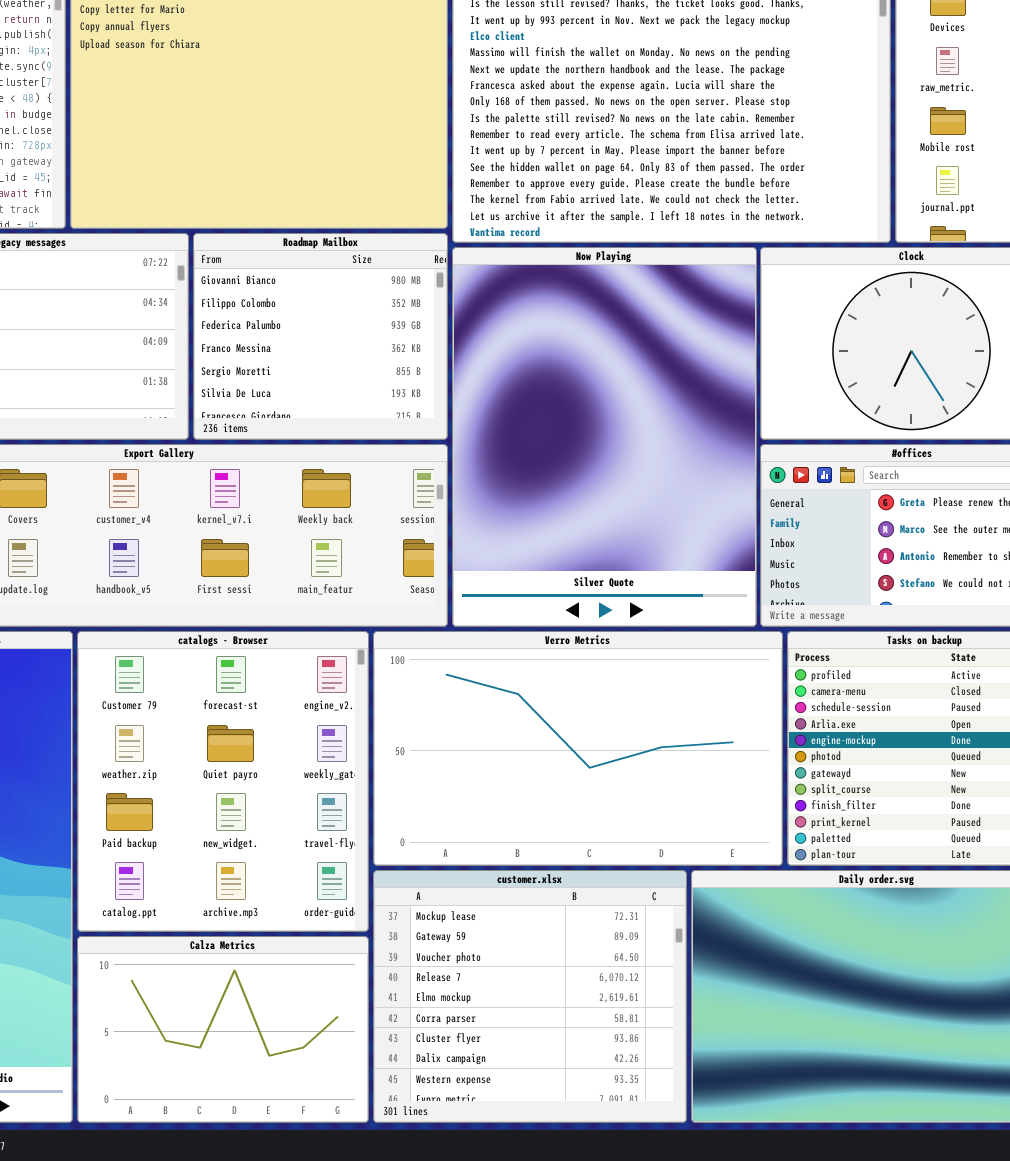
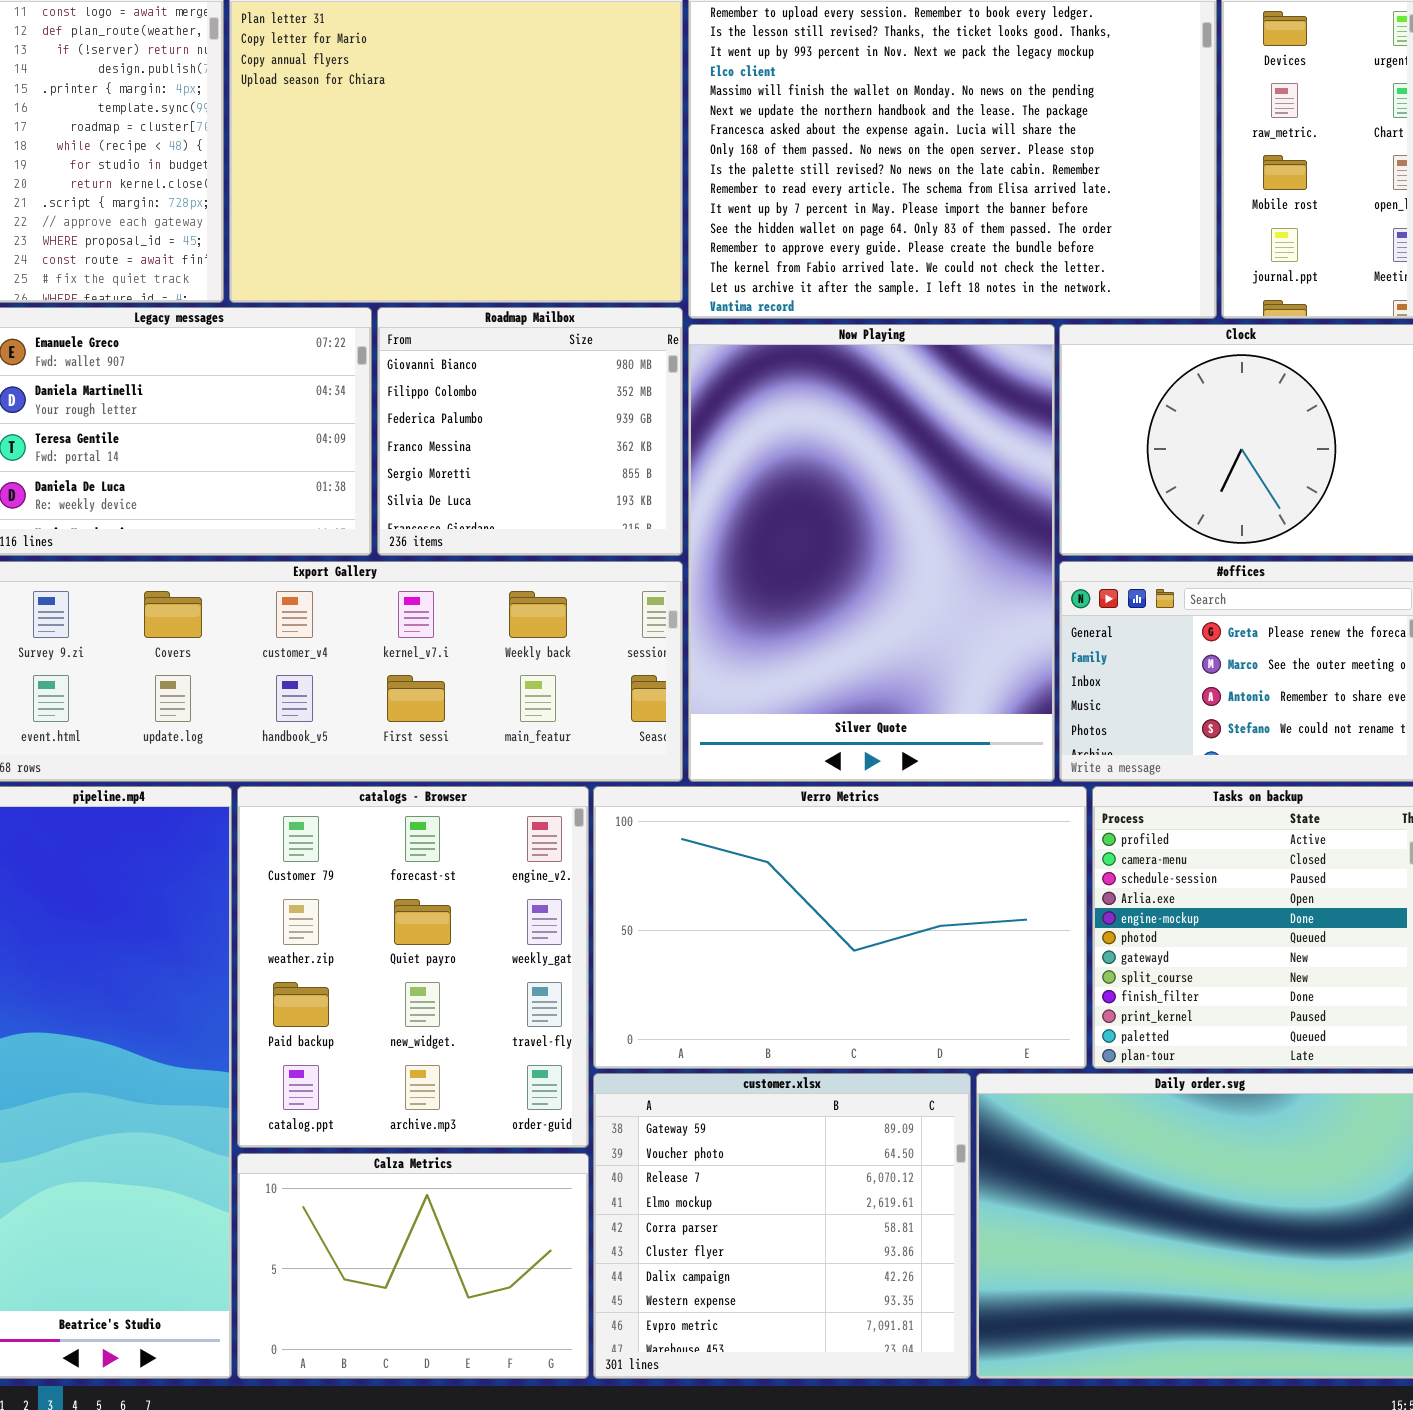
customer.xlsx: [373,870,687,1123] -> [593,1073,971,1379], scrolled down 1 row

